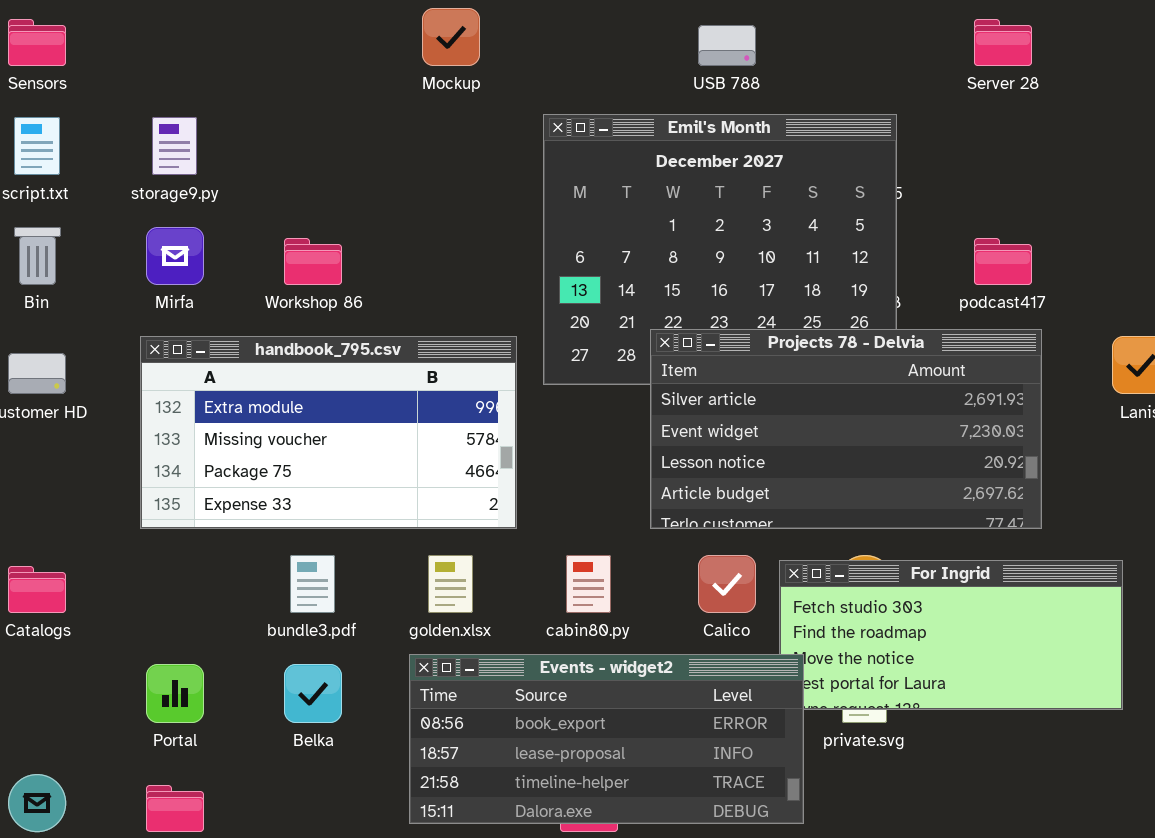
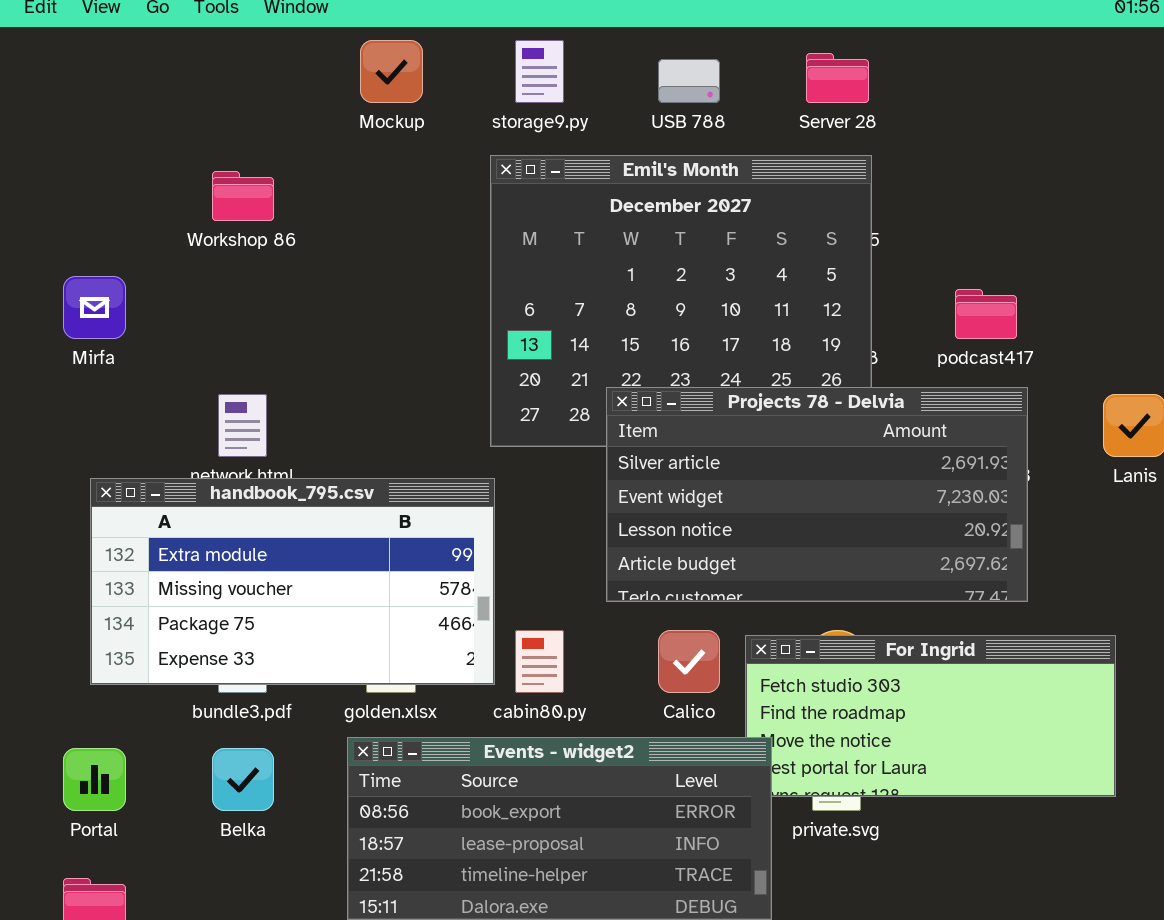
Server 28: [974,19,1032,66] -> [806,53,869,103], moved
storage9.py: [152,117,197,175] -> [515,40,564,103], moved
Workshop 86: [284,238,342,285] -> [212,171,274,221], moved
handbook_795.csv: [140,336,517,529] -> [90,478,495,685], moved

